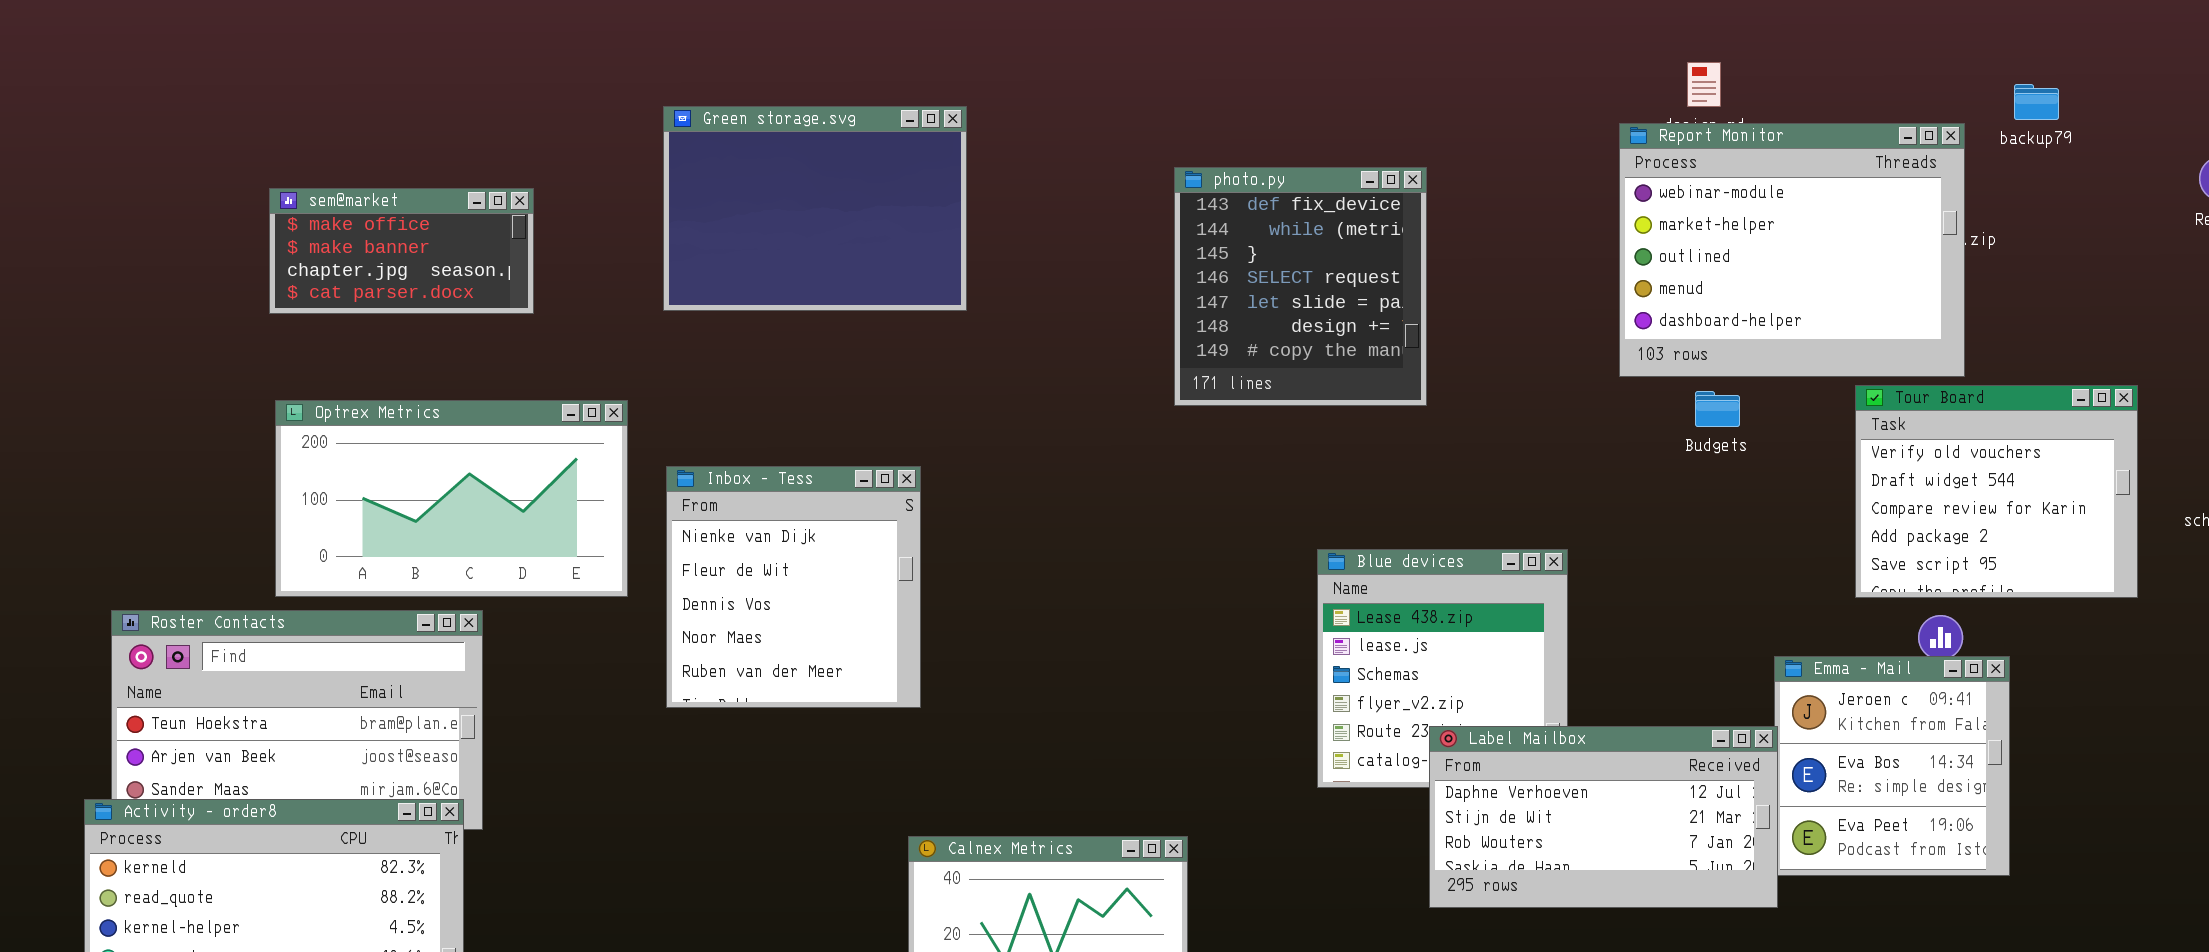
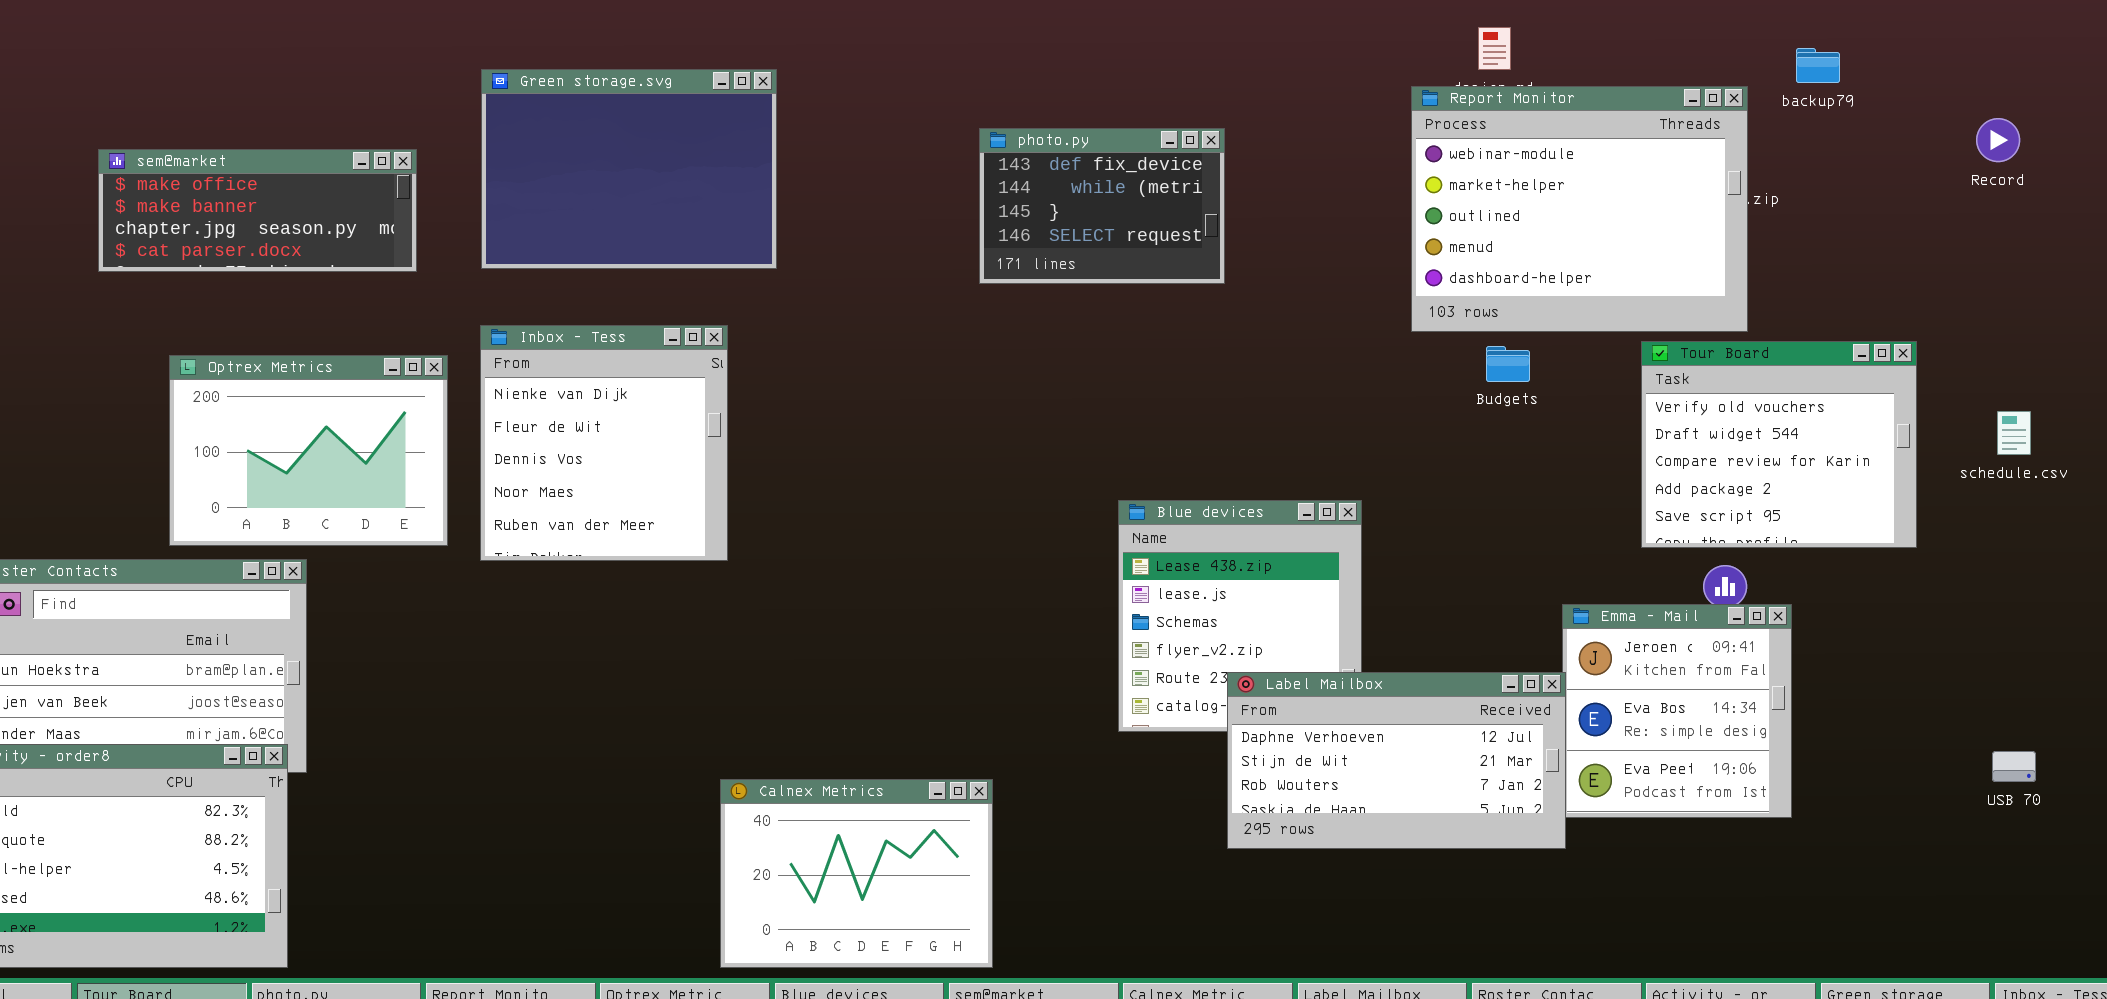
photo.py: [1174,167,1427,406] -> [979,128,1225,284], resized
sem@market: [269,188,534,314] -> [98,149,417,272], resized
Optrex Metrics: [275,400,628,597] -> [169,355,448,546], resized
Inbox - Tess: [666,466,921,708] -> [480,325,728,561], moved

